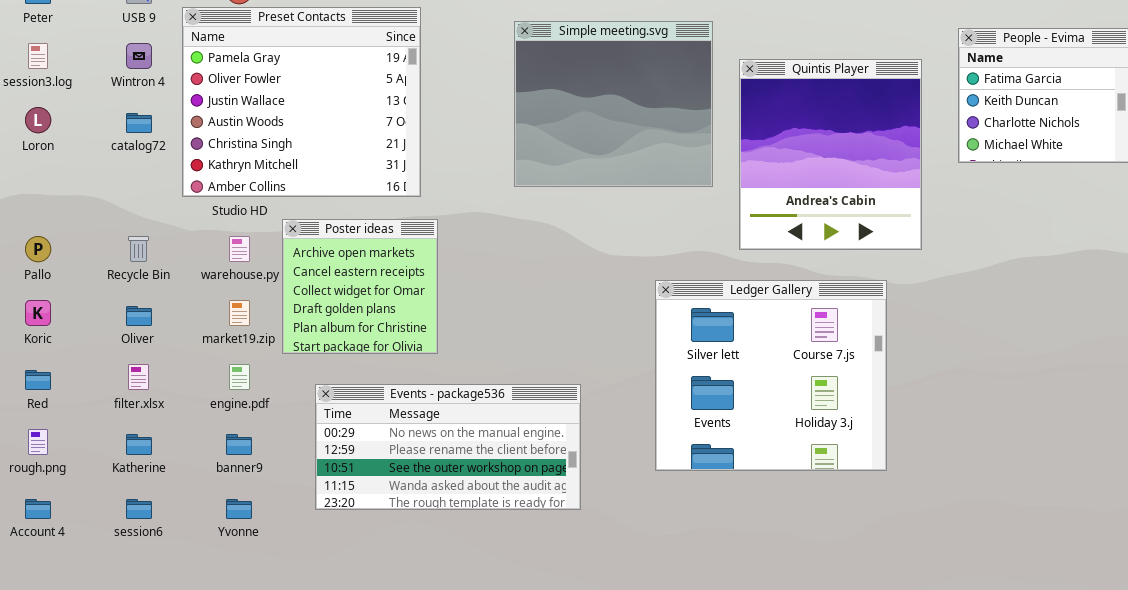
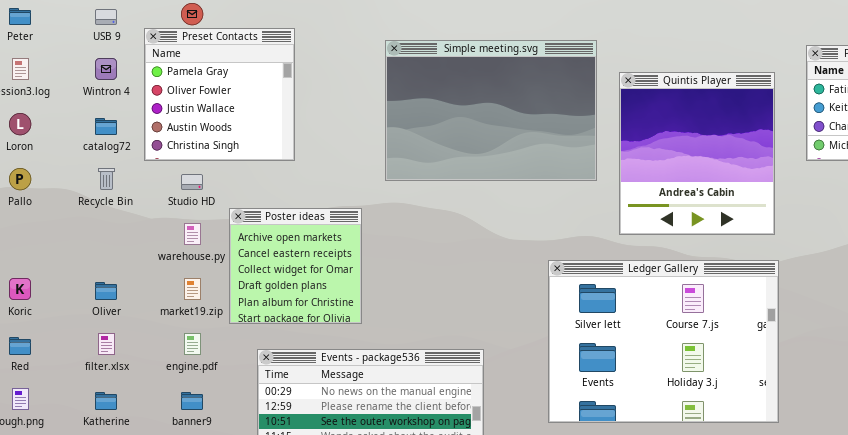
Preset Contacts: [182,7,421,197] -> [144,28,295,161], resized
Simple meeting.svg: [514,21,713,187] -> [385,40,597,181], resized
Pallo: [25,236,51,262] -> [9,168,31,190], moved
Recycle Bin: [128,236,149,262] -> [98,168,115,190], moved
Ledger Gallery: [655,280,887,471] -> [548,260,779,423], resized

